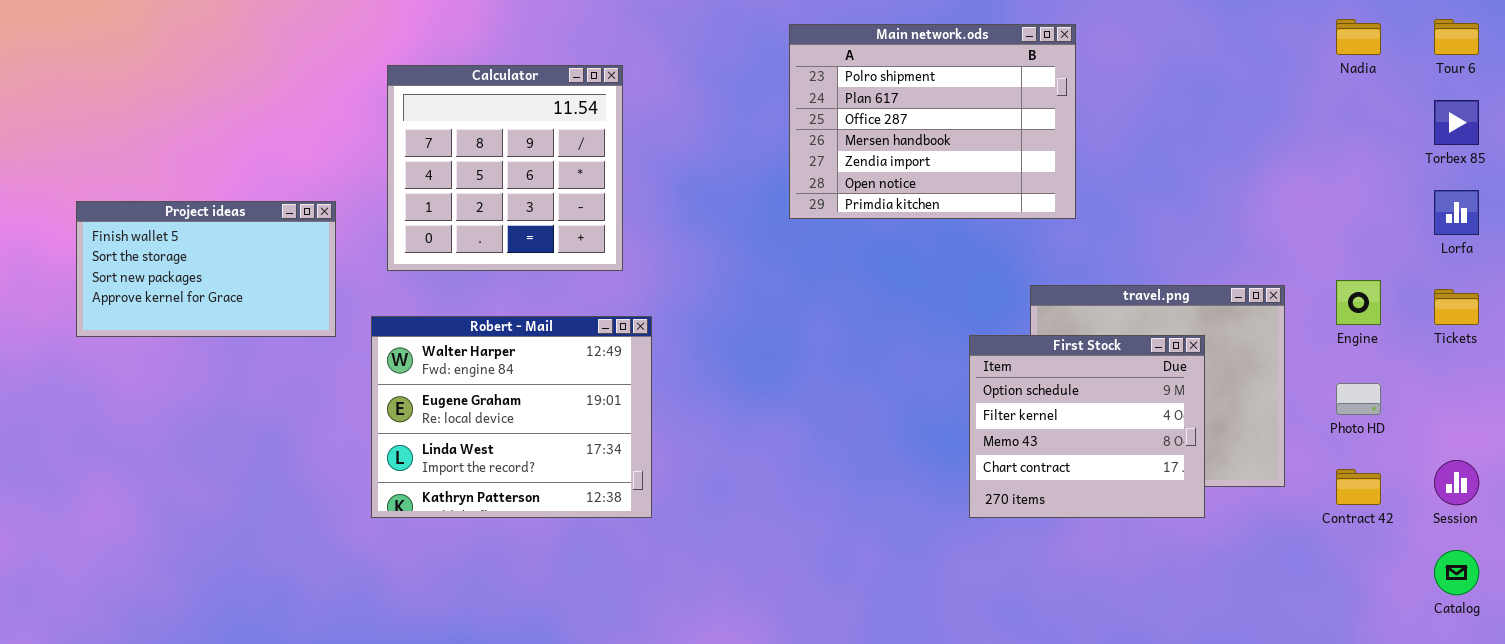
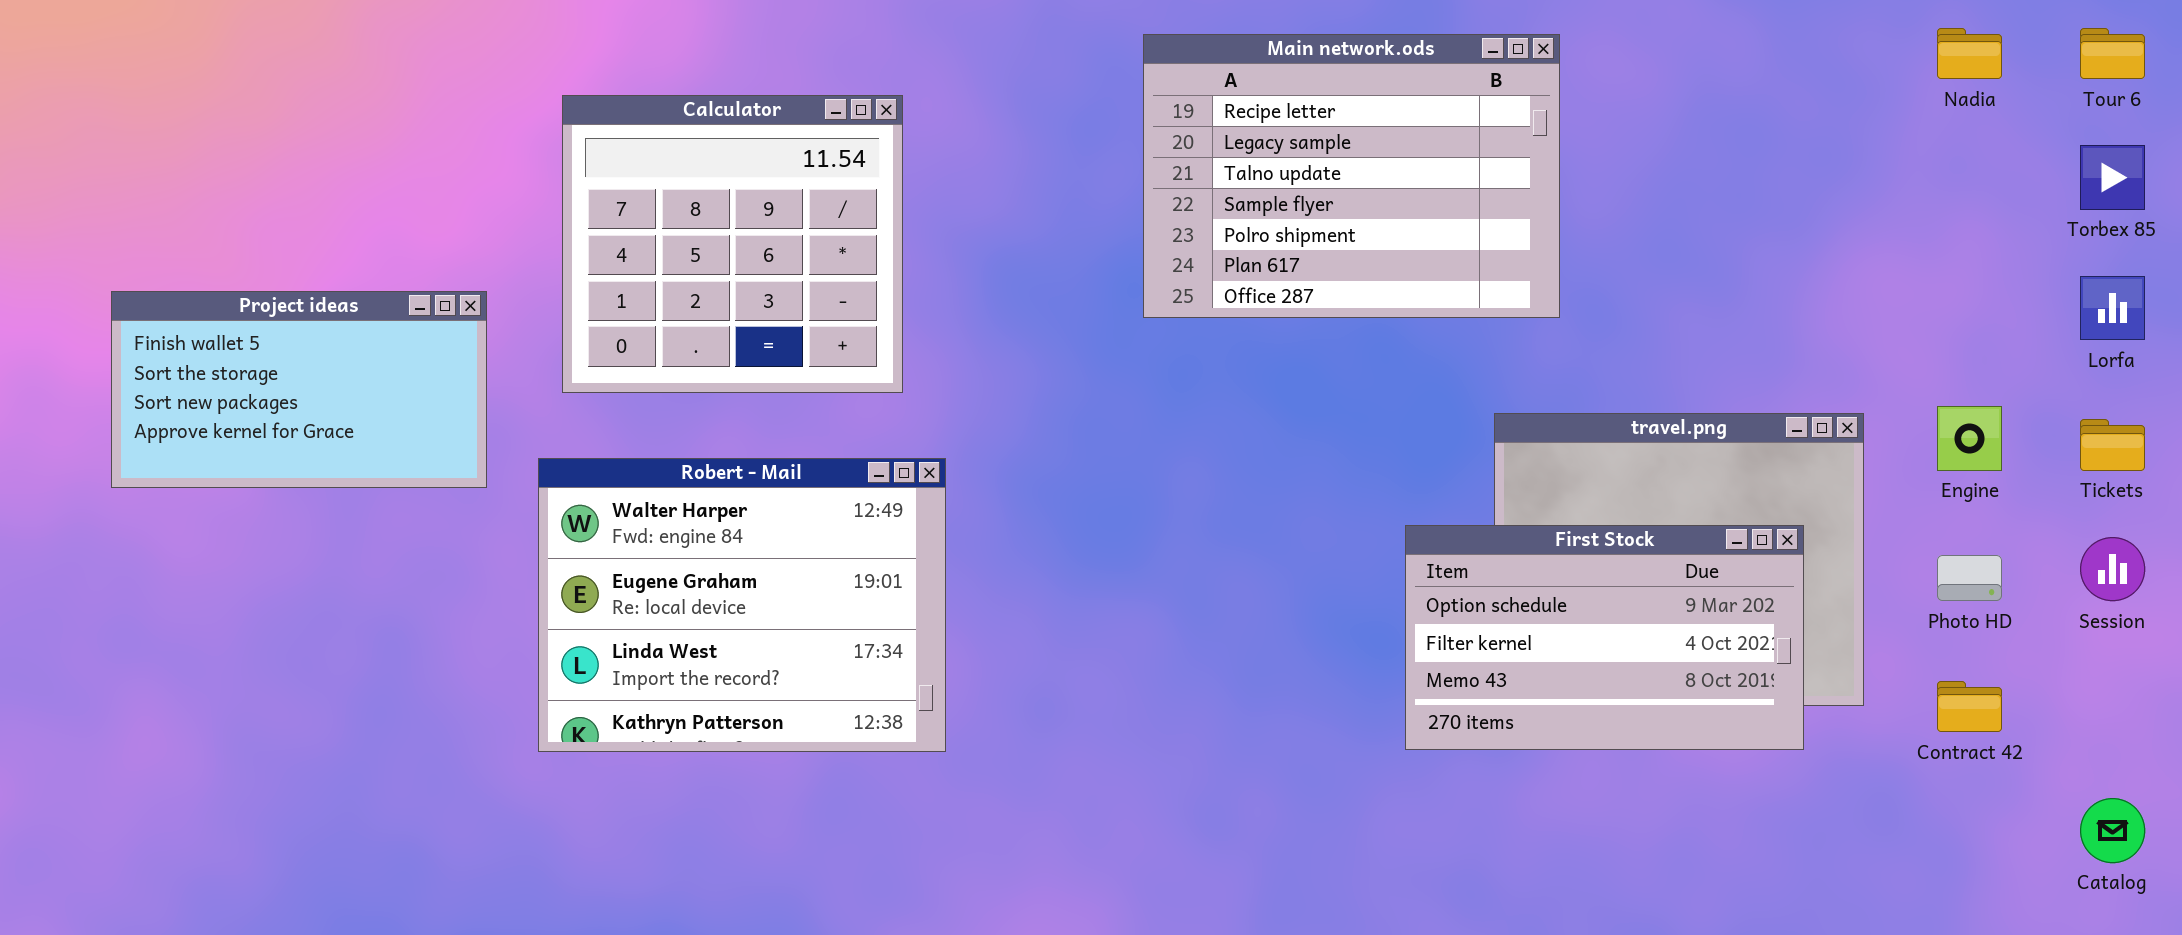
Main network.ods: [789,24,1076,219] -> [1143,34,1560,318], scrolled up 4 rows
First Stock: [969,335,1205,518] -> [1405,525,1804,750], resized
Session: [1434,460,1479,505] -> [2080,537,2145,601], moved

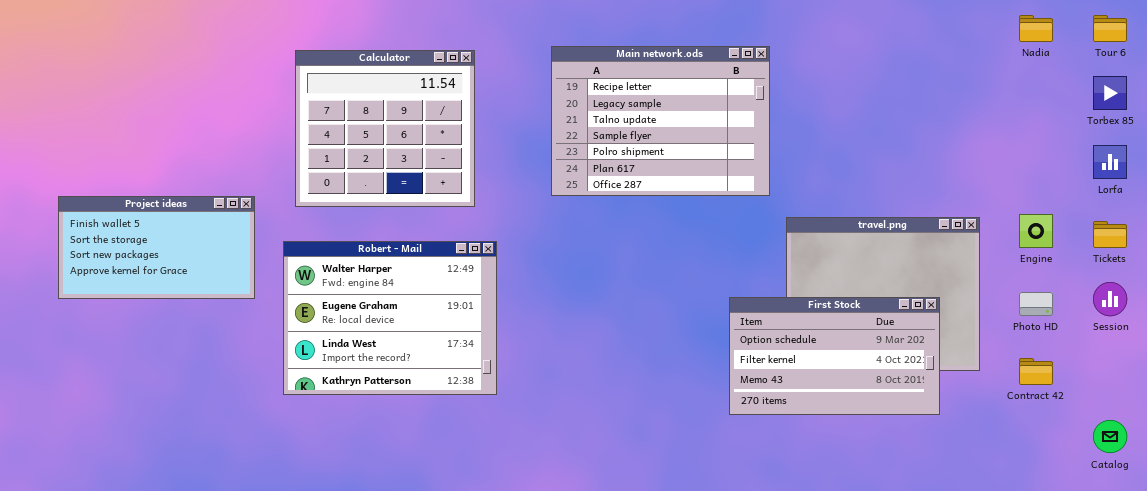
Main network.ods: [1143,34,1560,318] -> [551,46,770,196], moved
Project ideas: [111,291,487,488] -> [58,196,255,299], moved
First Stock: [1405,525,1804,750] -> [729,297,940,415], moved

